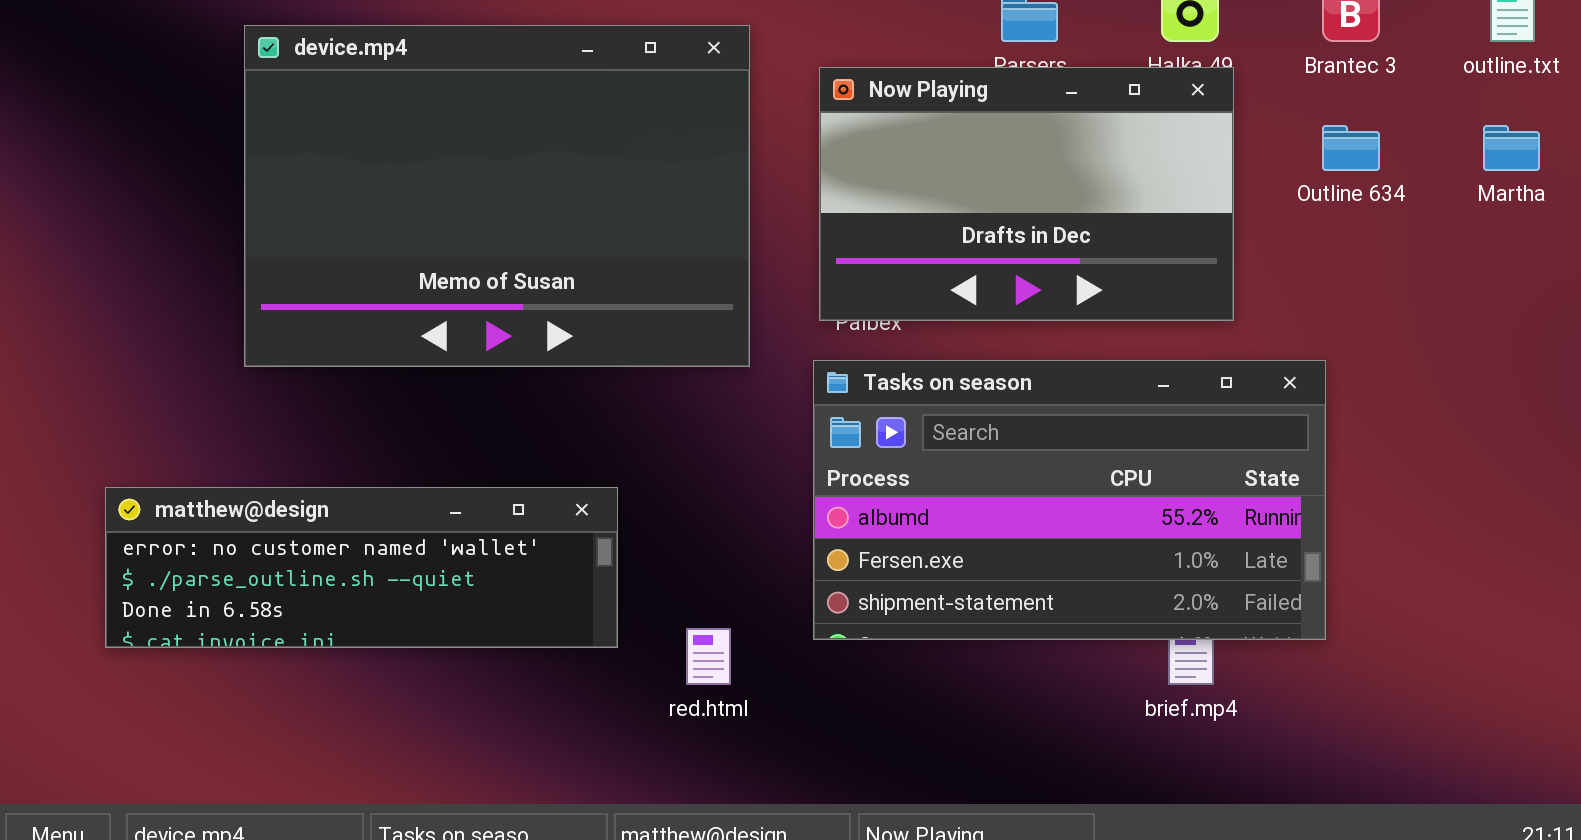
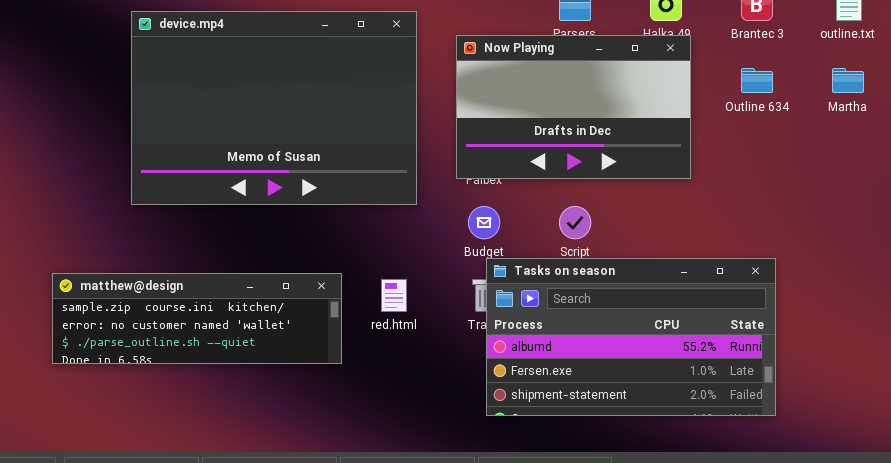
Tasks on season: [813,360,1326,640] -> [486,258,776,416], moved
matthew@design: [105,487,618,648] -> [52,273,342,364], scrolled up 1 row
red.html: [686,628,731,685] -> [381,279,407,312], moved

